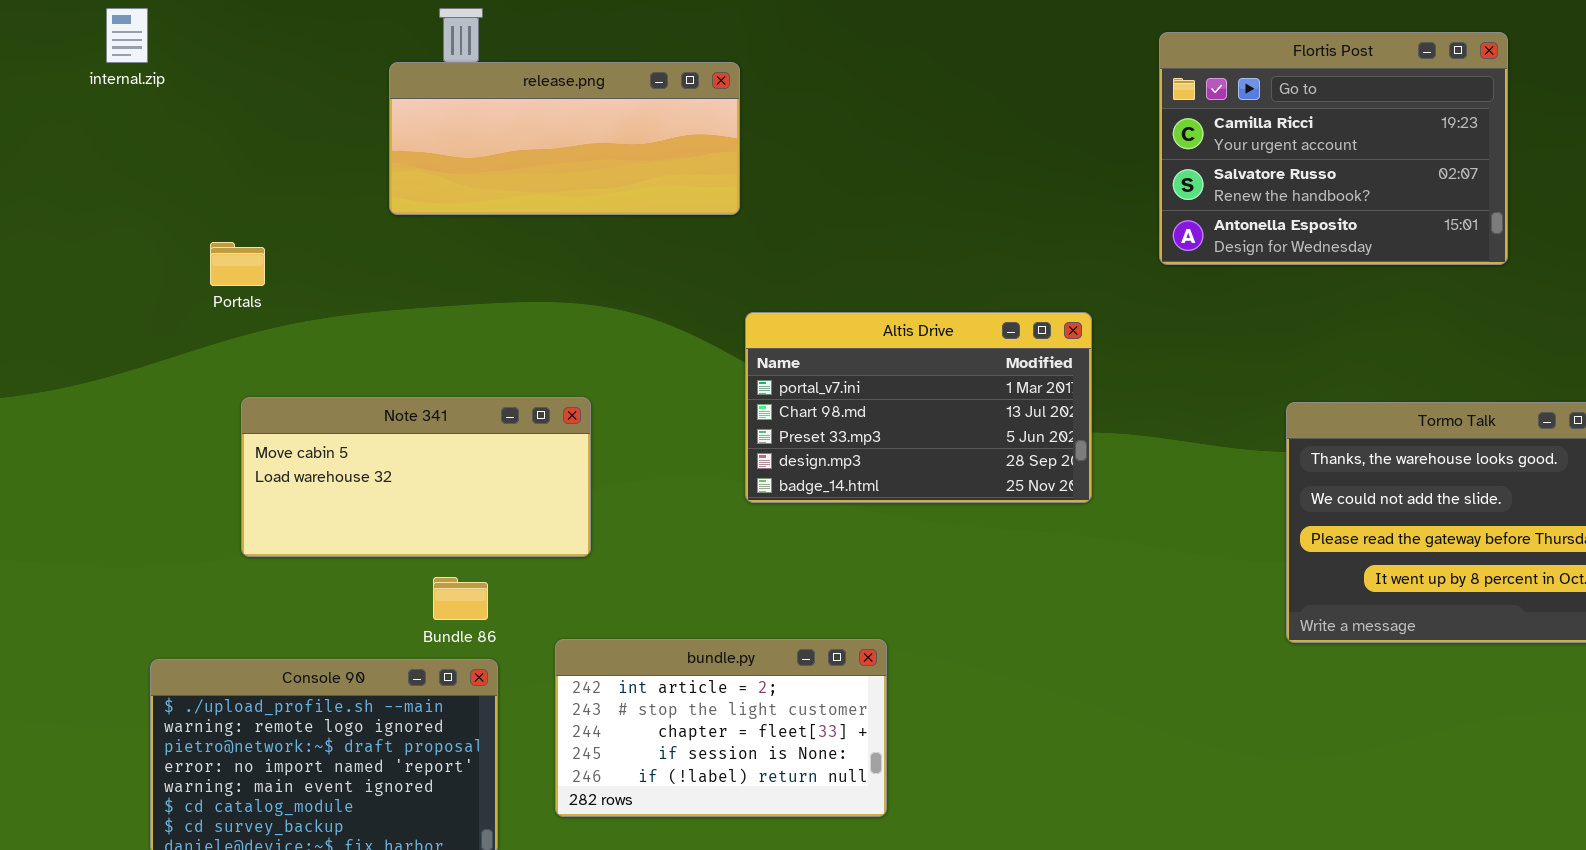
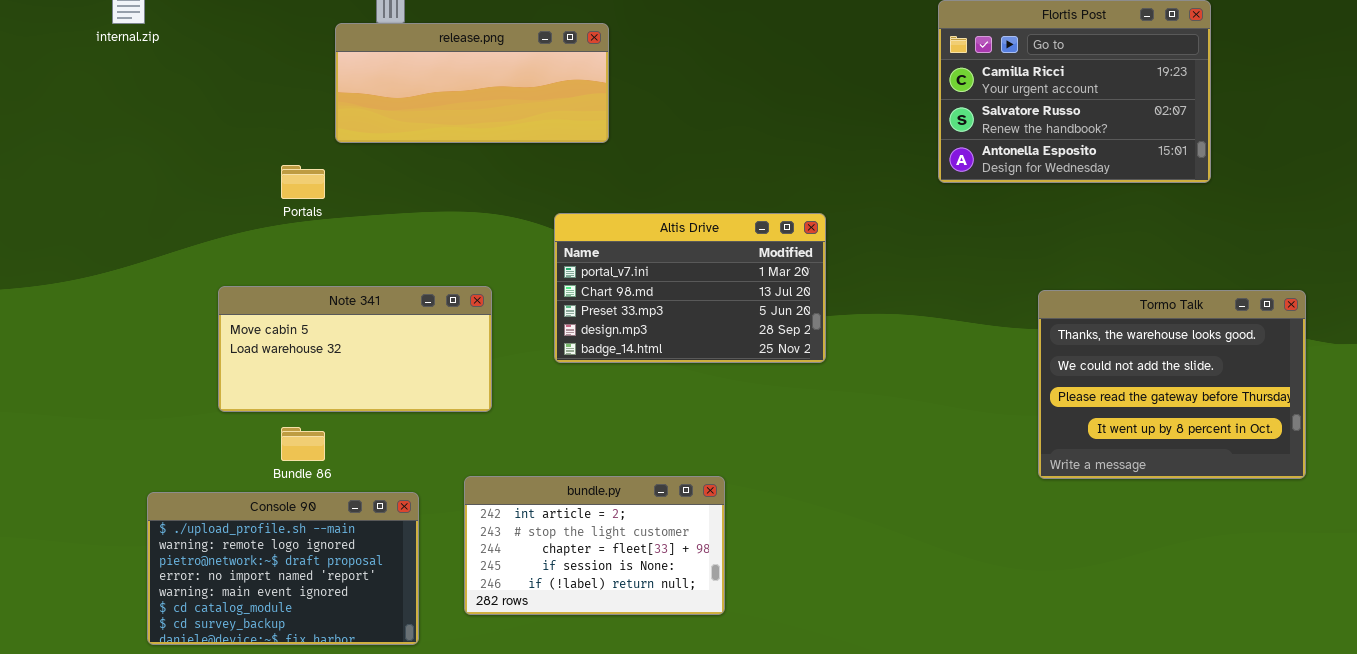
Portals: [210,242,265,286] -> [281,165,325,199], moved
Altis Drive: [745,312,1092,503] -> [554,213,826,363], moved
Bundle 86: [433,577,488,620] -> [281,427,325,461], moved

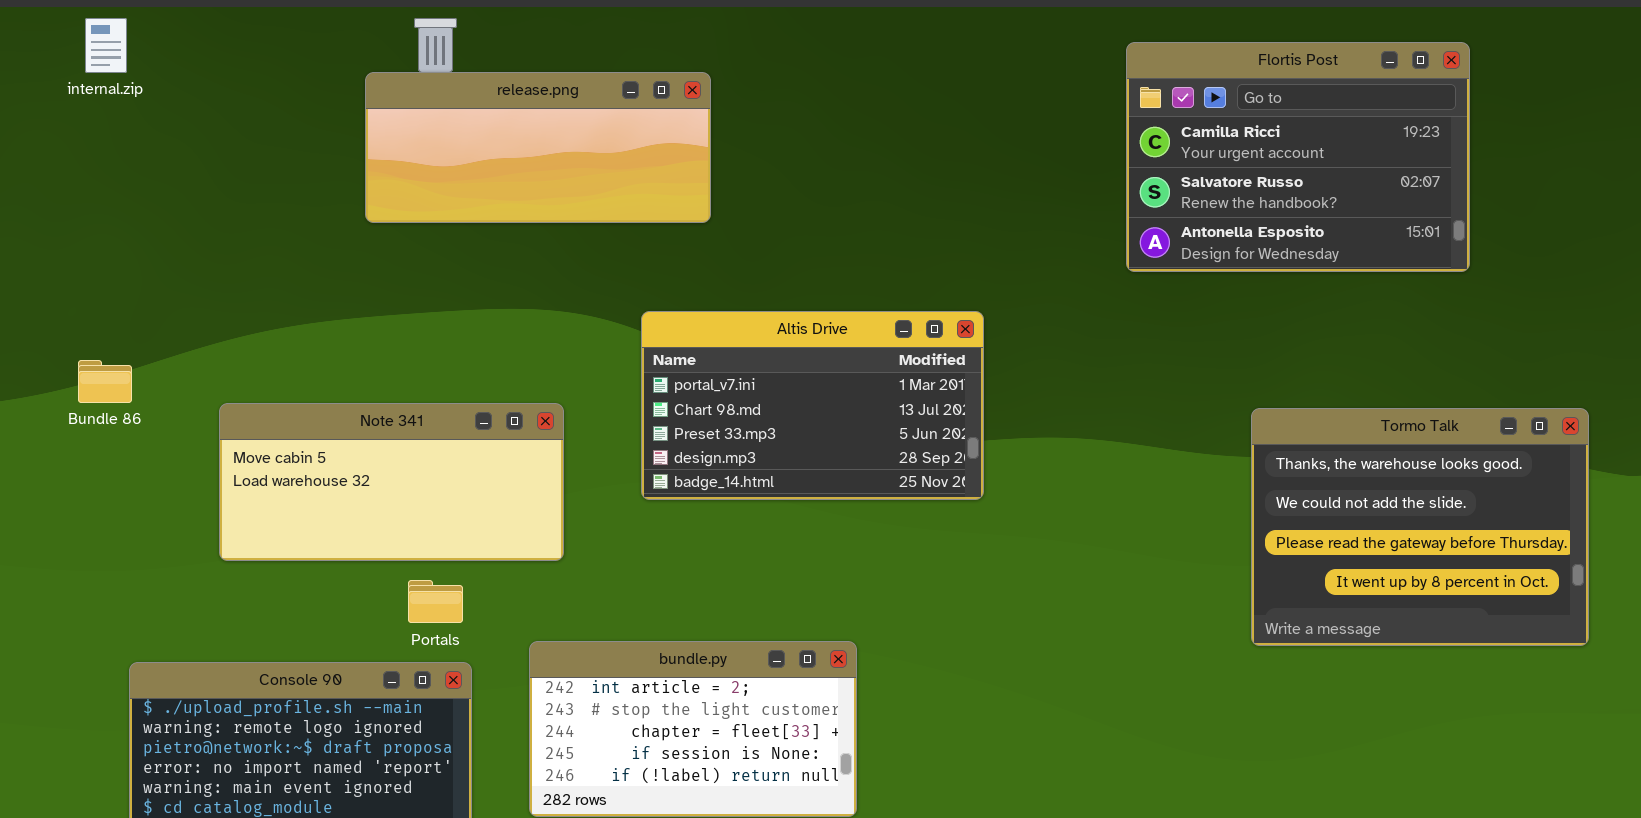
Portals: [281,165,325,199] -> [408,580,463,623], moved
Bundle 86: [281,427,325,461] -> [78,360,132,403], moved

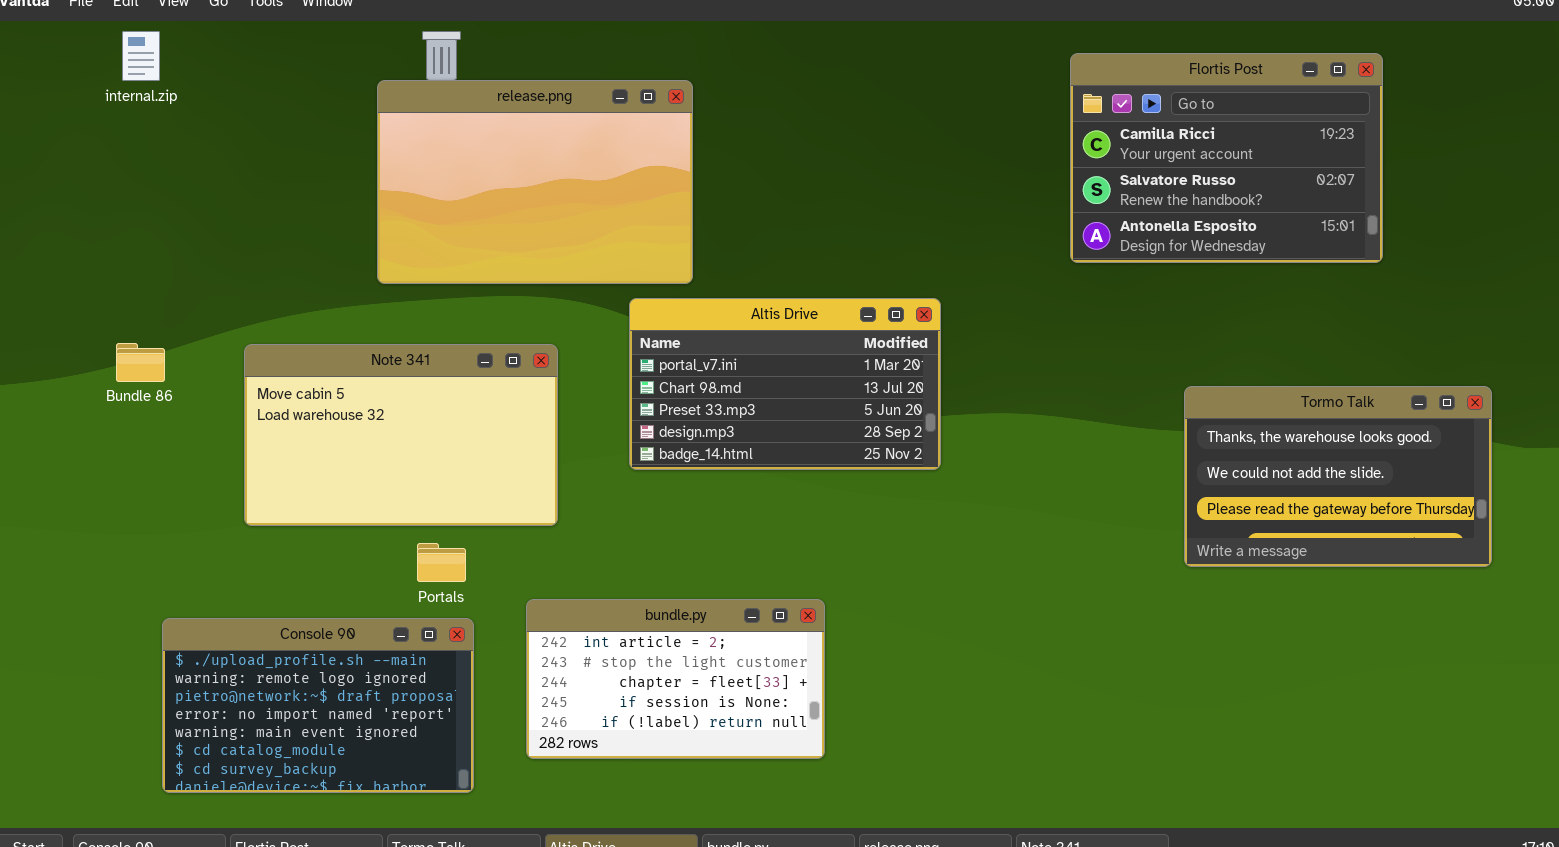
release.png: [365,72,711,223] -> [377,80,693,284], resized
Note 341: [219,403,564,561] -> [244,344,558,526], resized
Tormo Talk: [1251,408,1589,646] -> [1184,386,1492,567], resized

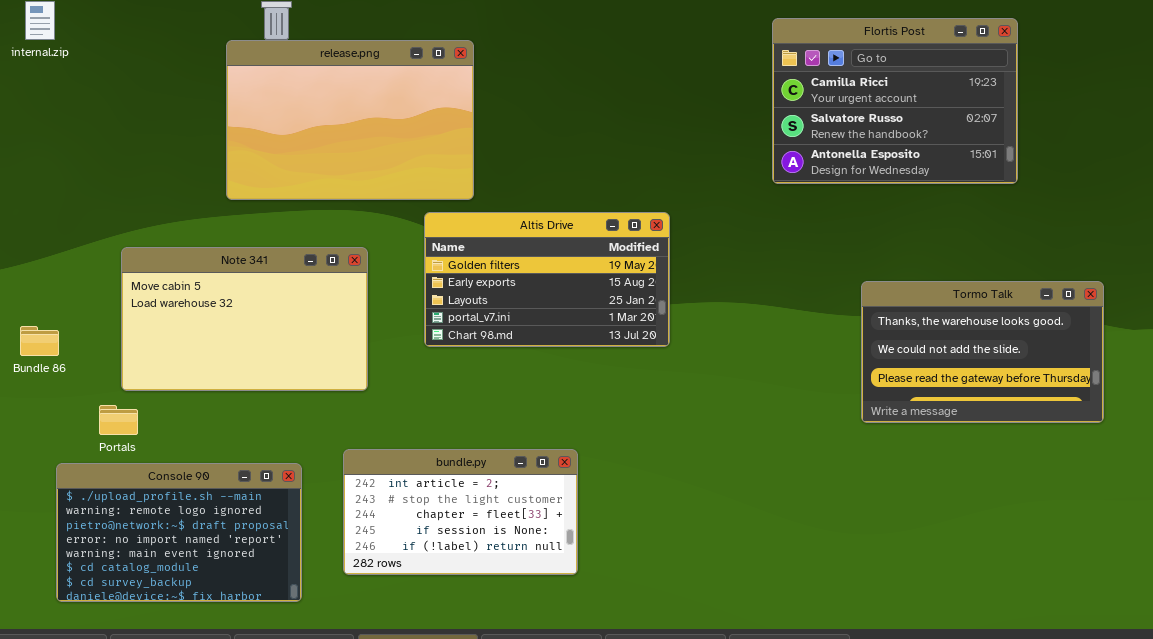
Altis Drive: [629,298,941,470] -> [424,212,670,347], scrolled up 3 rows
Bundle 86: [116,343,165,382] -> [20,326,59,356], moved
Portals: [417,543,466,582] -> [99,405,138,435], moved

